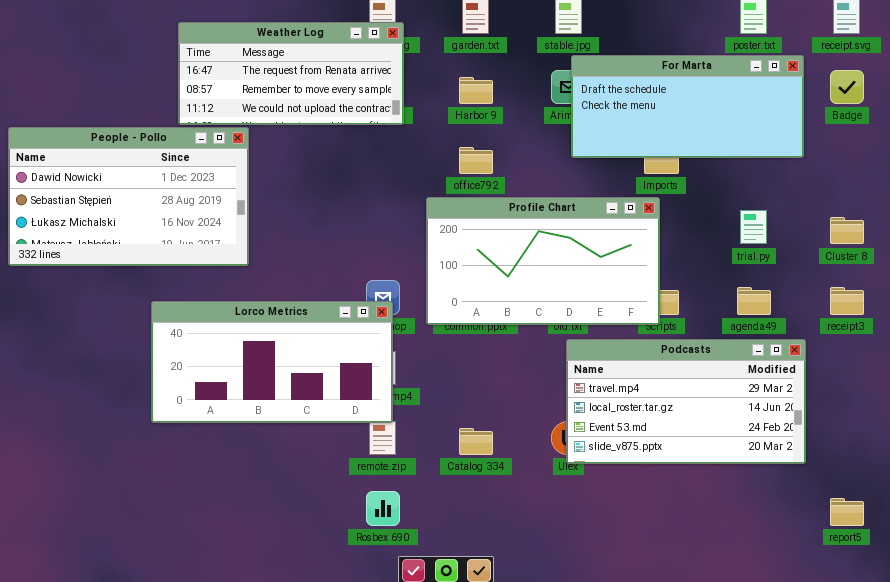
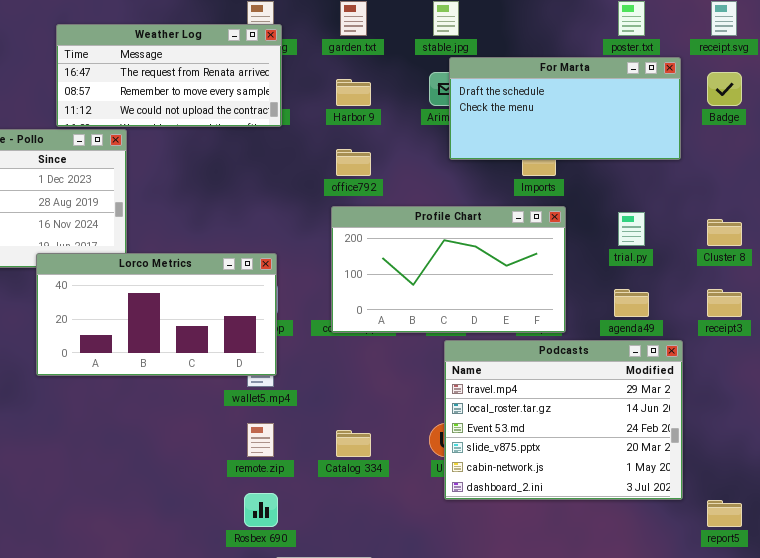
Profile Chart: [426,197,660,325] -> [331,206,566,333], moved
Lorco Metrics: [151,301,393,423] -> [36,253,277,376], moved
Podcasts: [566,339,806,464] -> [444,340,683,500], resized

